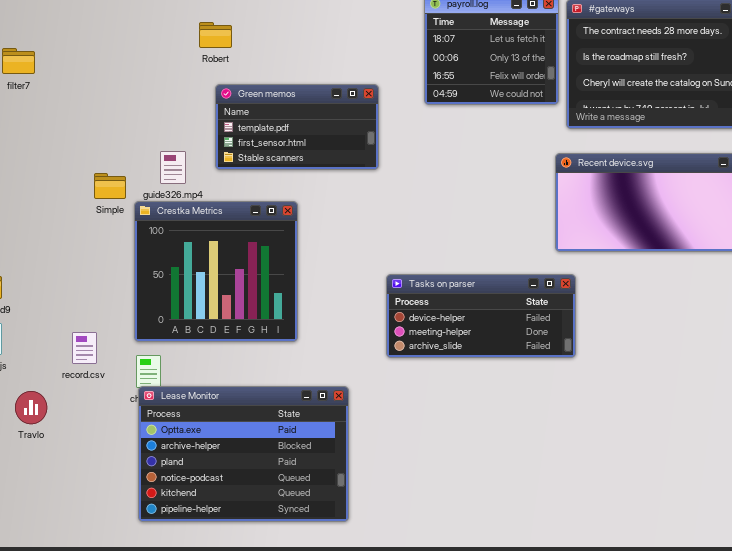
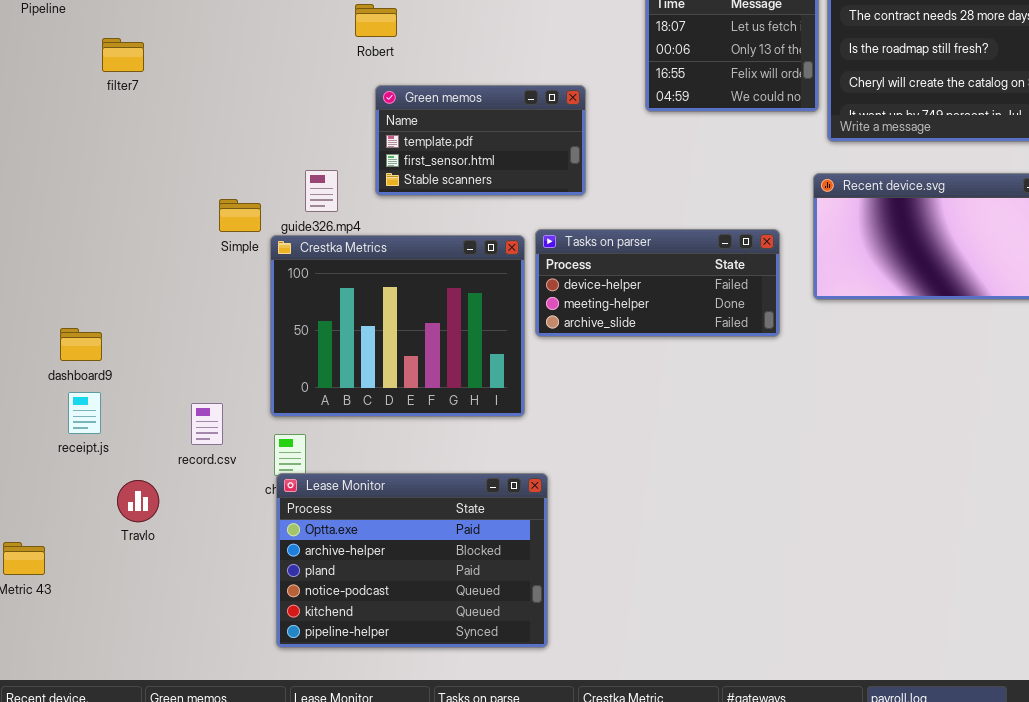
Crestka Metrics: [134,201,298,342] -> [270,235,525,417], resized
Tasks on parser: [386,274,576,358] -> [535,229,780,337], moved

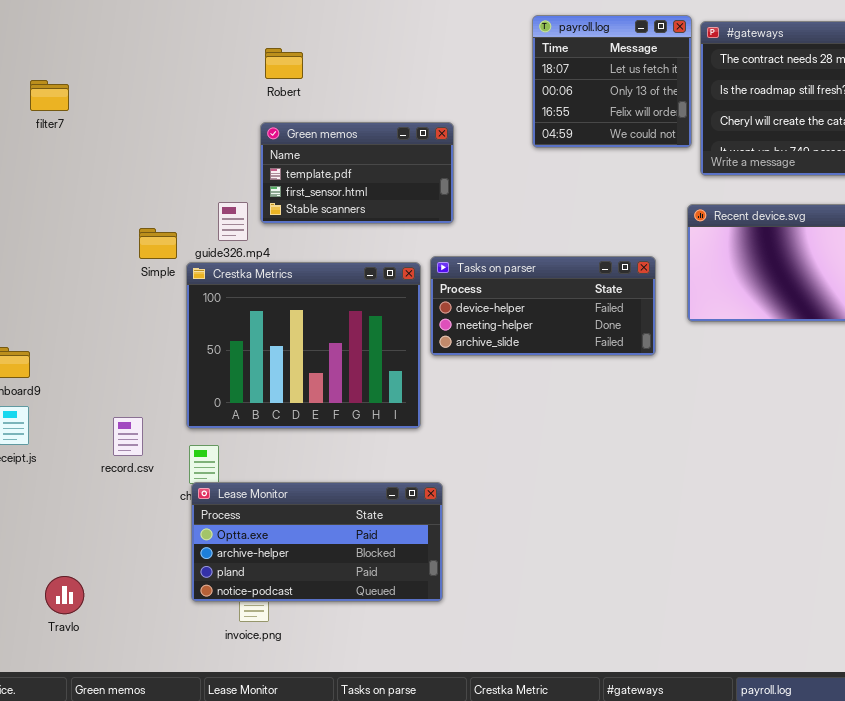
Green memos: [375,85,586,196] -> [260,122,454,224], moved
Lease Monitor: [276,473,548,648] -> [191,482,443,602], resized
Travlo: [117,480,159,522] -> [45,576,84,614], moved

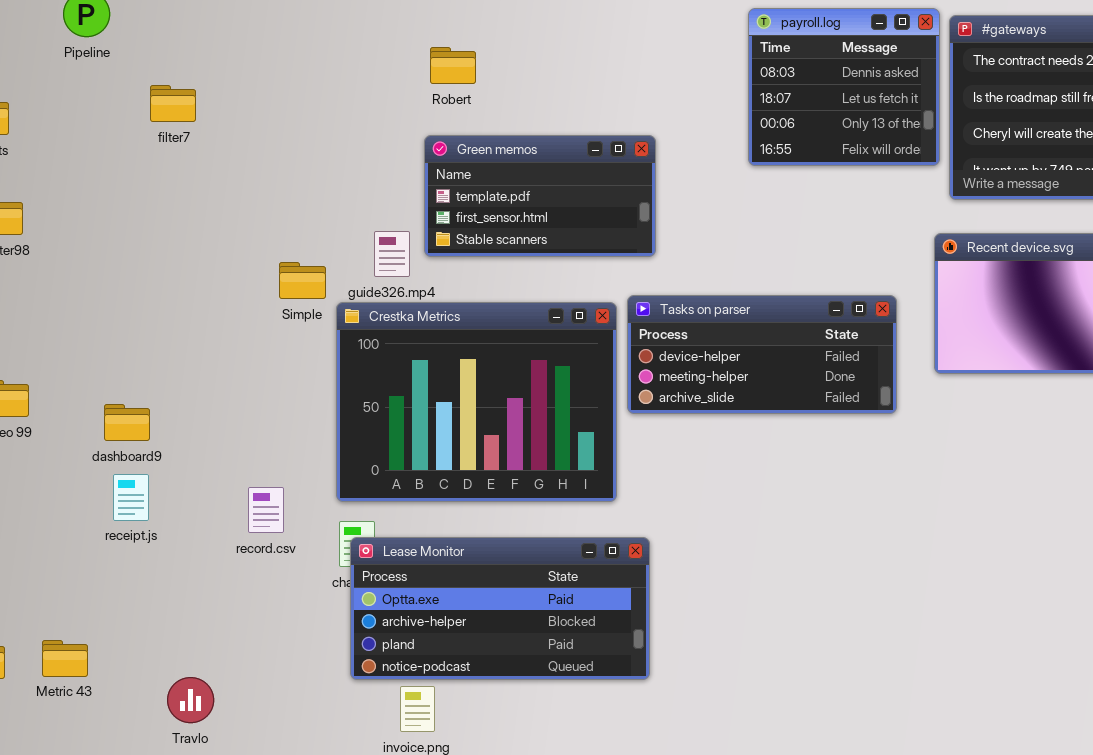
payroll.log: [532,15,692,148] -> [748,8,940,166], scrolled up 1 row
Lease Monitor: [191,482,443,602] -> [350,537,650,680], moved

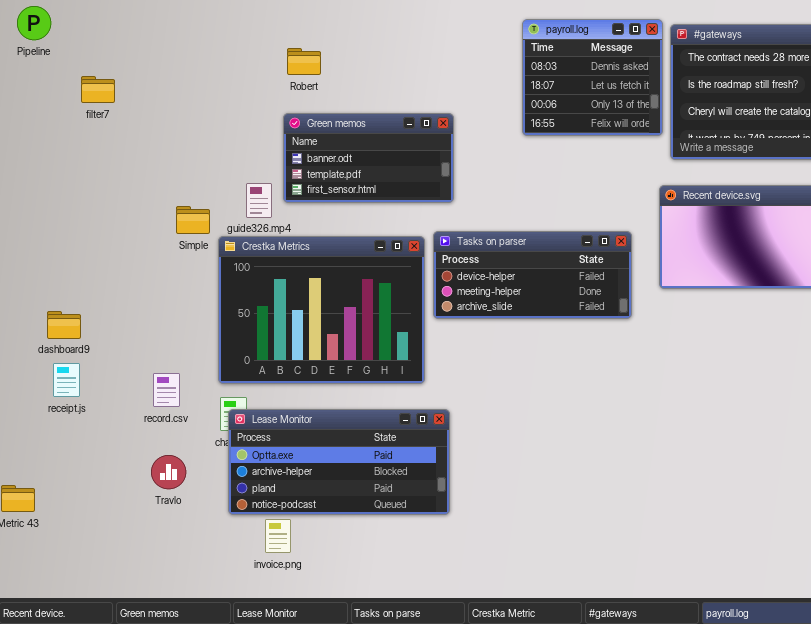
Green memos: [424,135,656,257] -> [283,113,454,203], scrolled up 1 row
Travlo: [167,677,214,723] -> [151,455,186,489], moved

